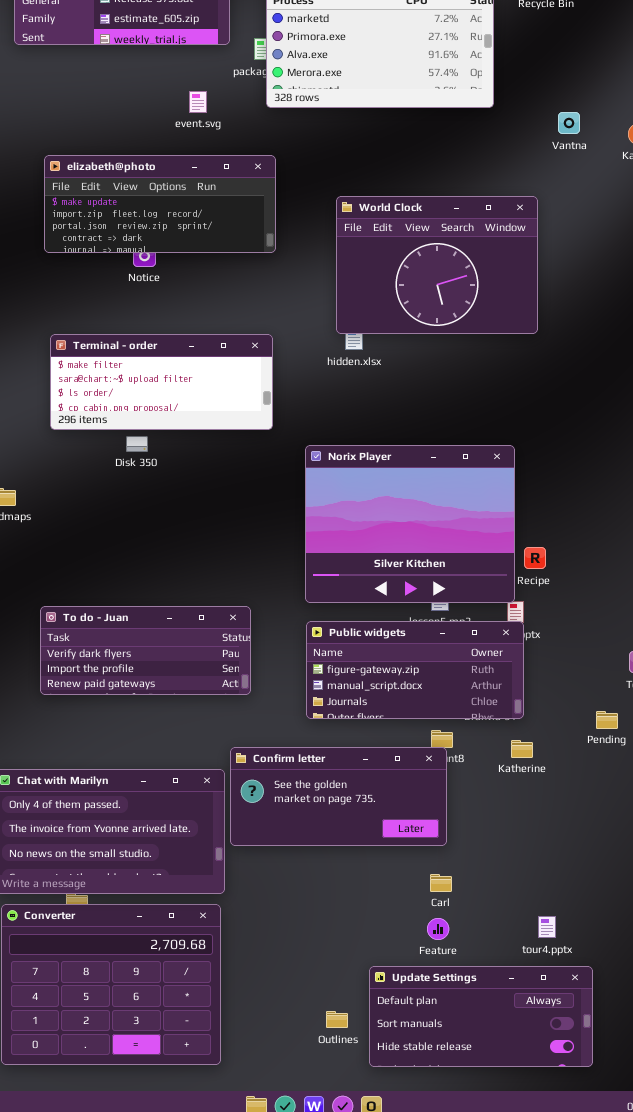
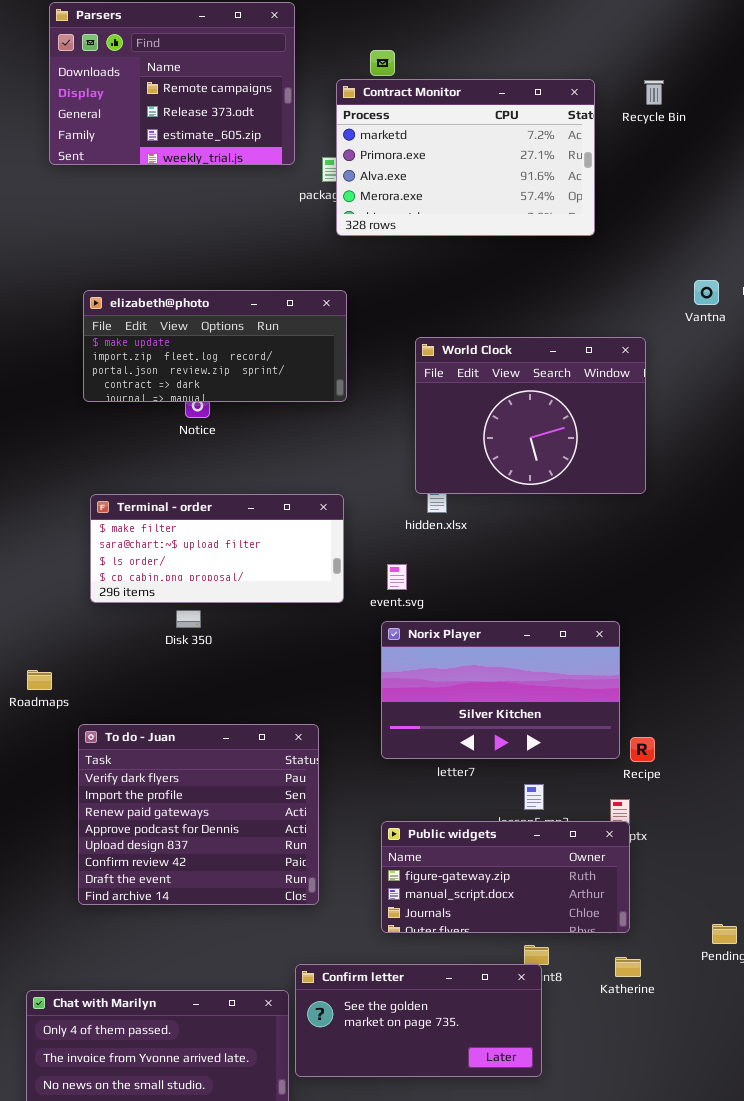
event.svg: [189,91,207,113] -> [387,564,407,590], moved
Vantna: [558,112,580,134] -> [694,280,719,305], moved
Norix Player: [305,445,515,603] -> [381,621,620,759], resized
To do - Juan: [40,606,251,695] -> [78,724,319,905], resized

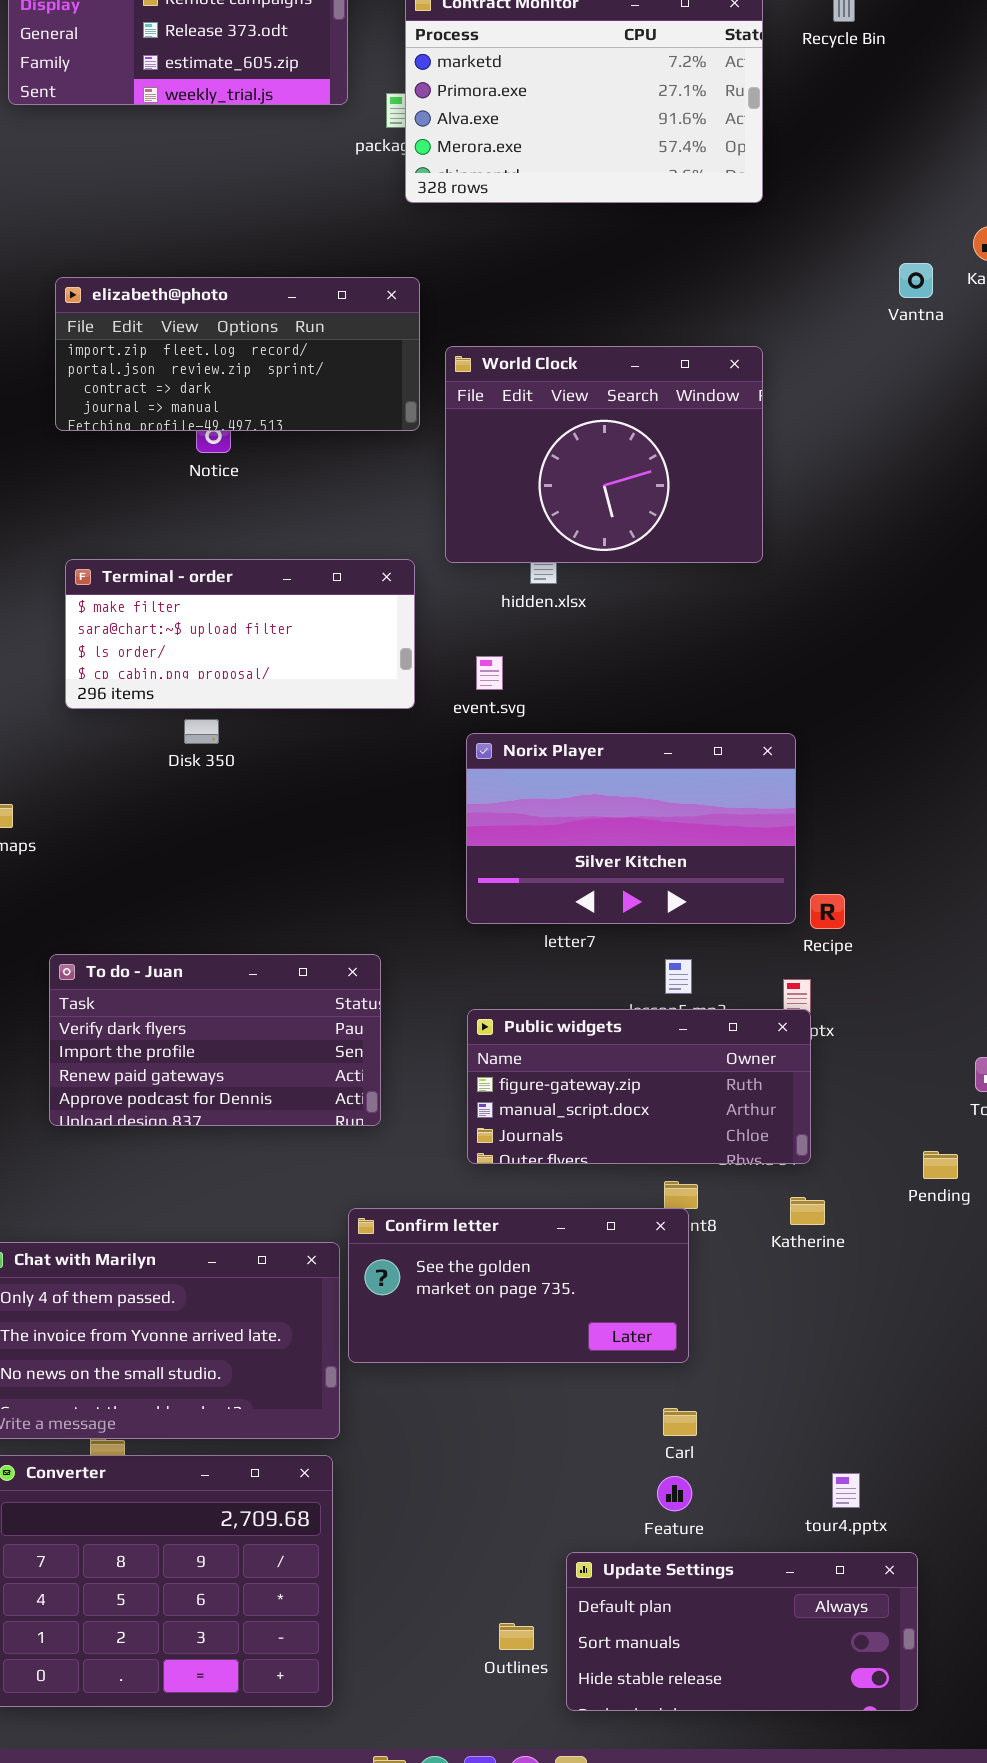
elizabeth@photo: [83,290,347,402] -> [55,277,420,431], scrolled down 1 row
World Clock: [415,337,646,494] -> [445,346,763,563], moved
To do - Juan: [78,724,319,905] -> [49,954,381,1126], resized

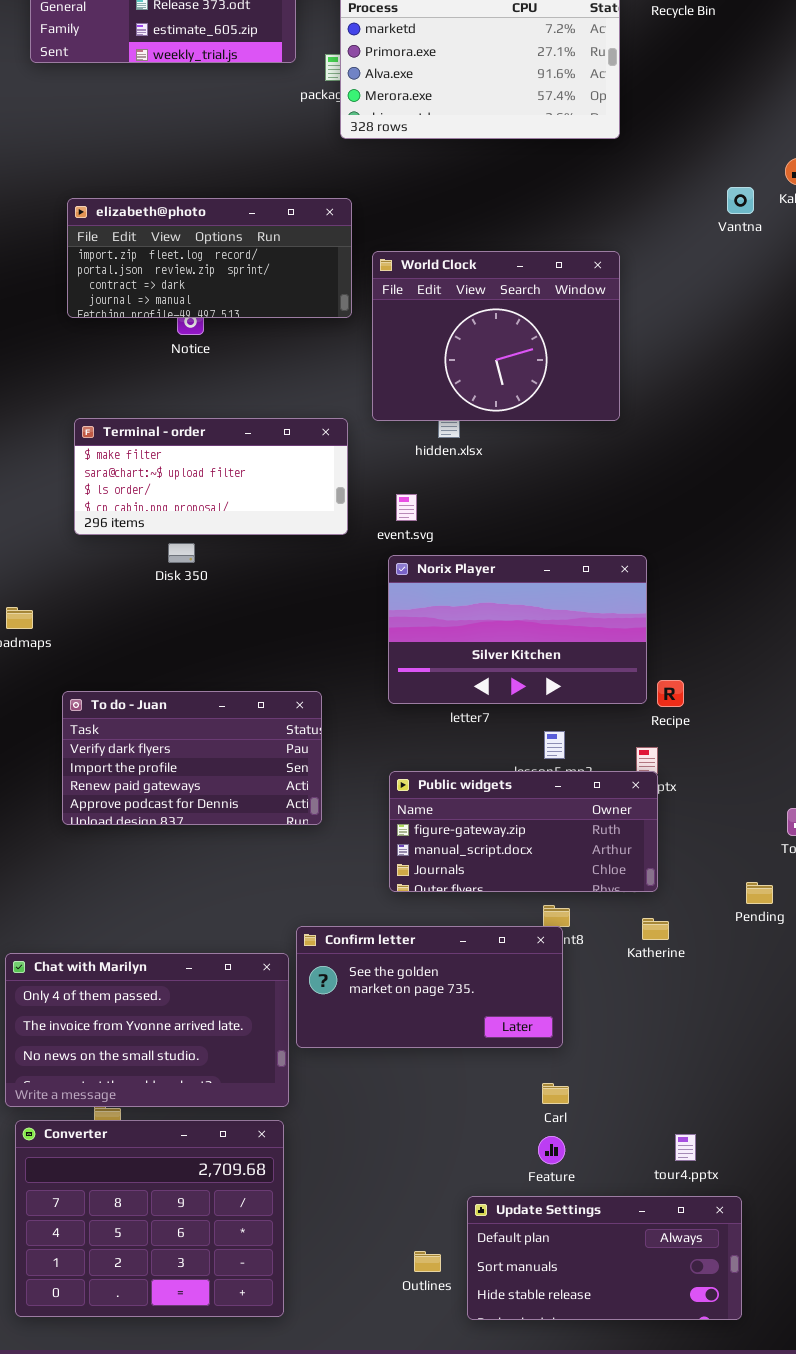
To do - Juan: [49,954,381,1126] -> [62,691,322,825], moved

